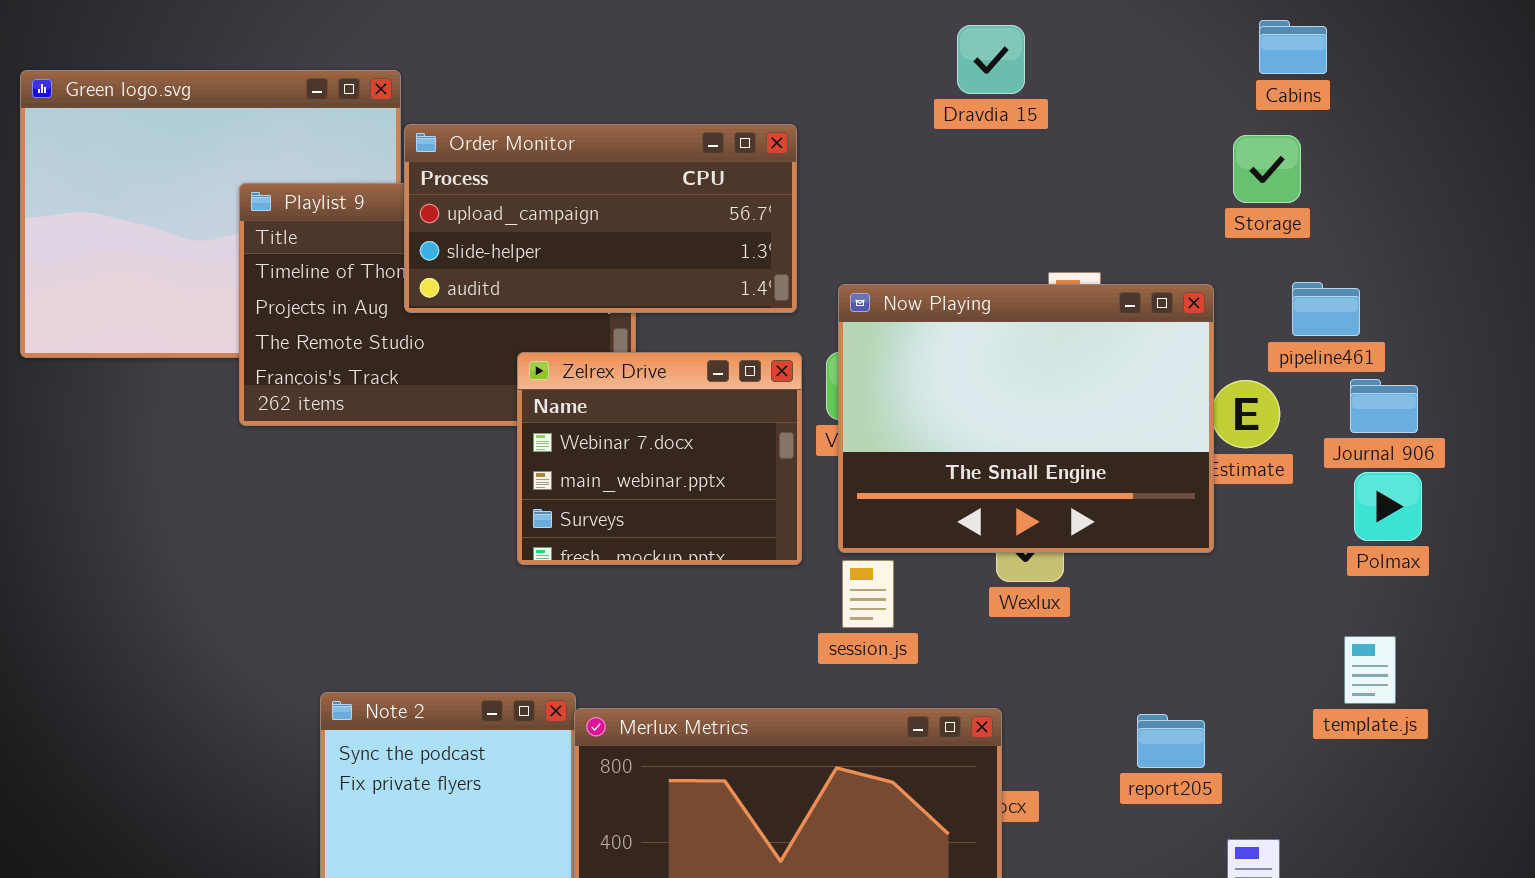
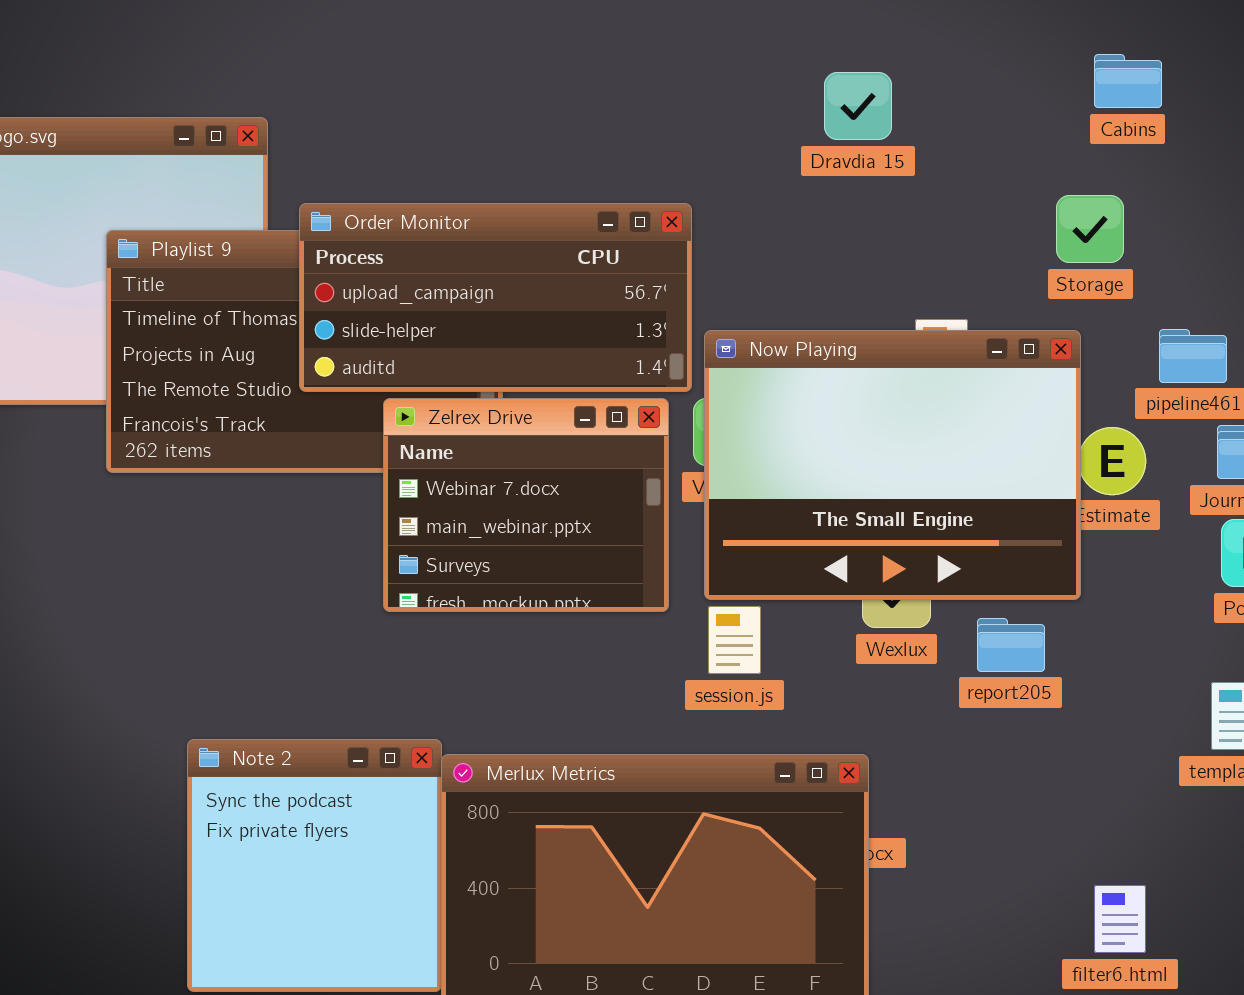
Cabins: [1259,20,1327,74] -> [1094,54,1162,108], moved
Order Monitor: [404,124,797,313] -> [299,203,692,392], moved
Storage: [1233,135,1301,203] -> [1056,195,1124,263], moved
report205: [1137,714,1205,768] -> [977,618,1045,672], moved

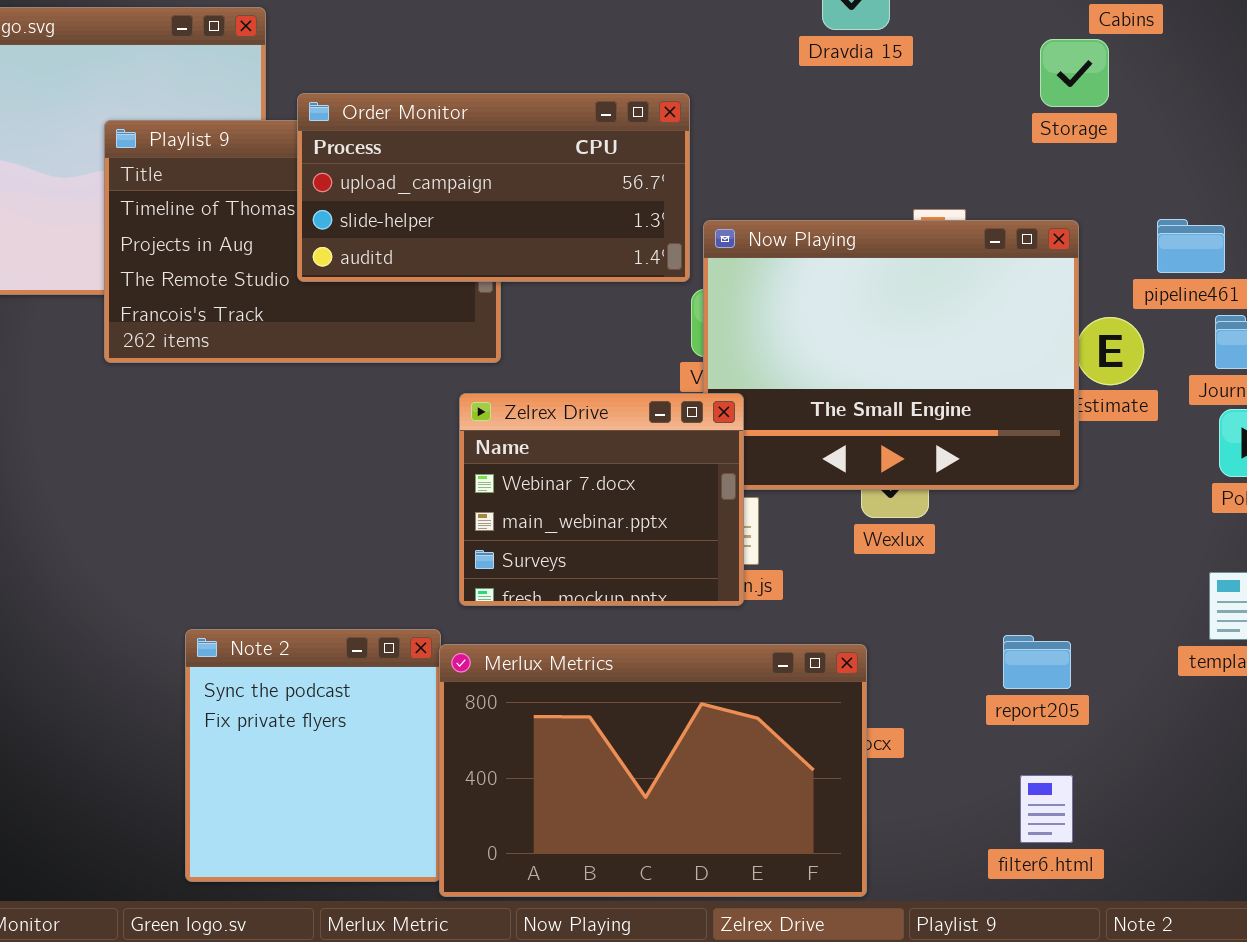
Storage: [1056,195,1124,263] -> [1040,39,1109,107], moved
Zelrex Drive: [383,398,669,612] -> [459,393,744,606], moved
report205: [977,618,1045,672] -> [1003,635,1071,689], moved
filter6.html: [1094,885,1146,953] -> [1020,775,1073,843], moved

